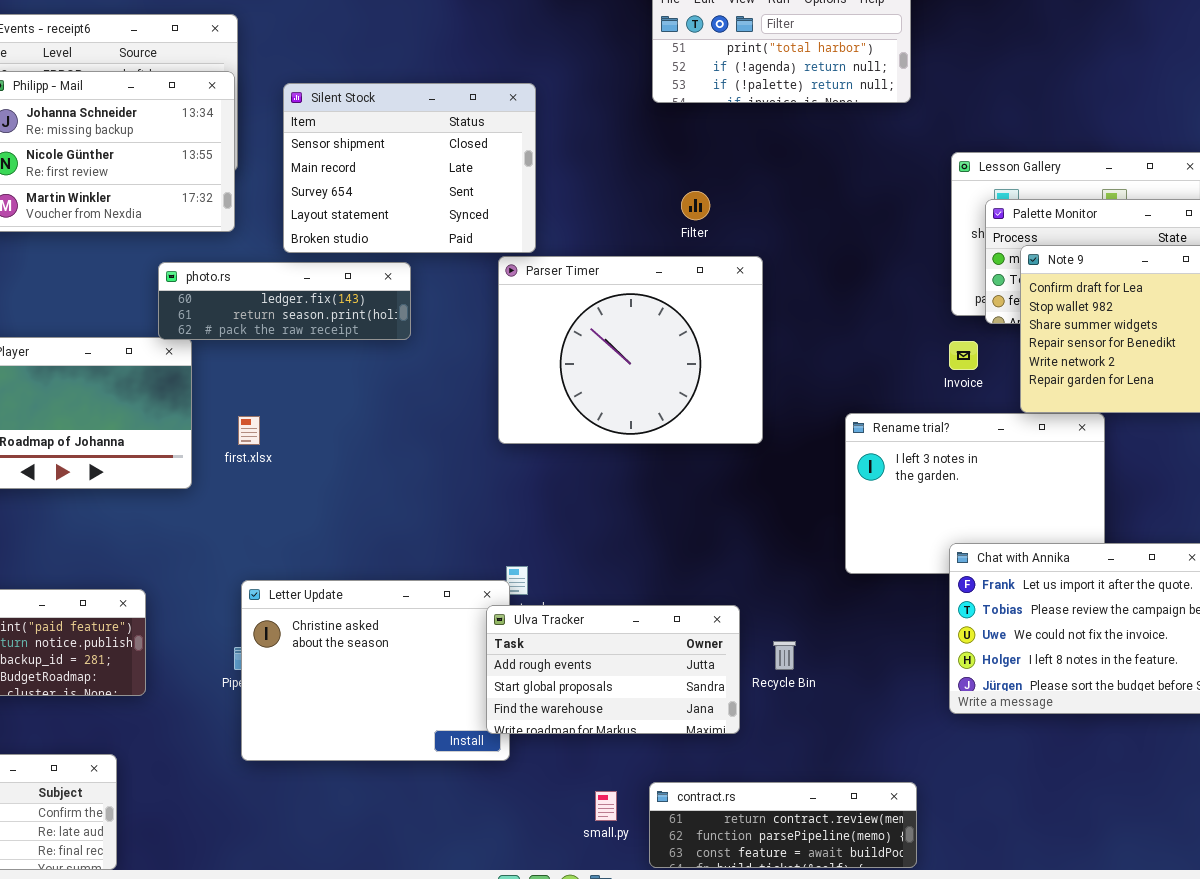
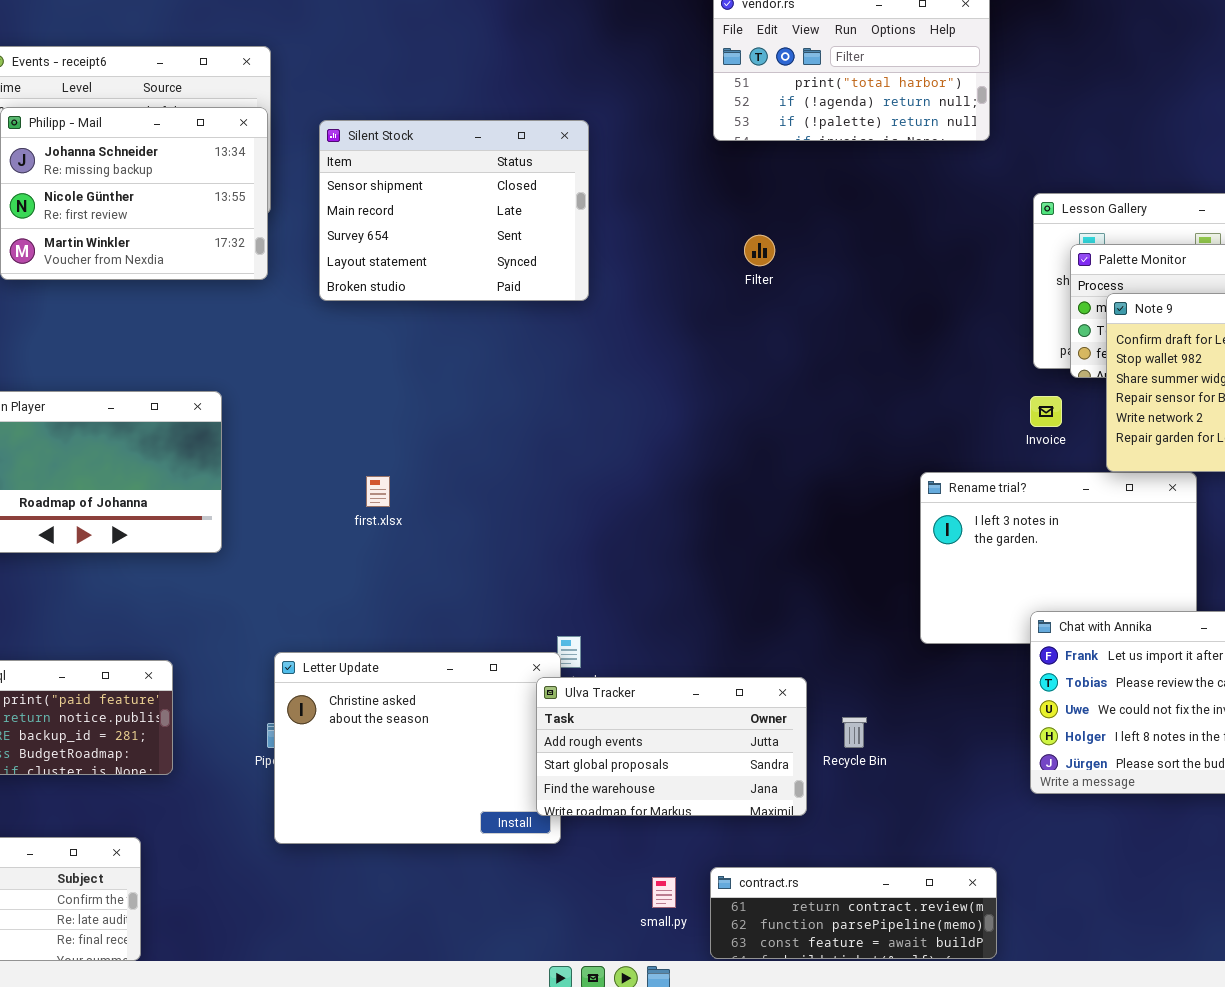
Parser Timer: [498,256,763,444] -> none, closed
photo.rs: [158,262,411,340] -> none, closed
first.xlsx: [238,416,260,445] -> [366,476,390,507], moved

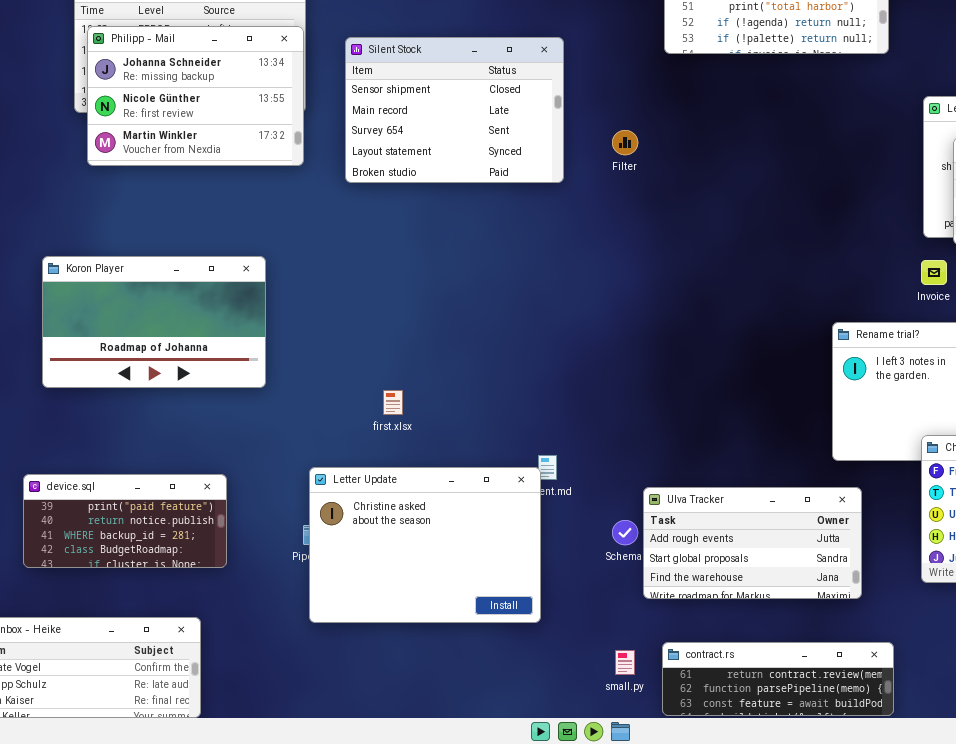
Filter: [744,235,775,266] -> [612,130,638,155], moved
first.xlsx: [366,476,390,507] -> [383,390,403,415], moved
Ulva Tracker: [536,677,807,816] -> [643,487,862,599], moved

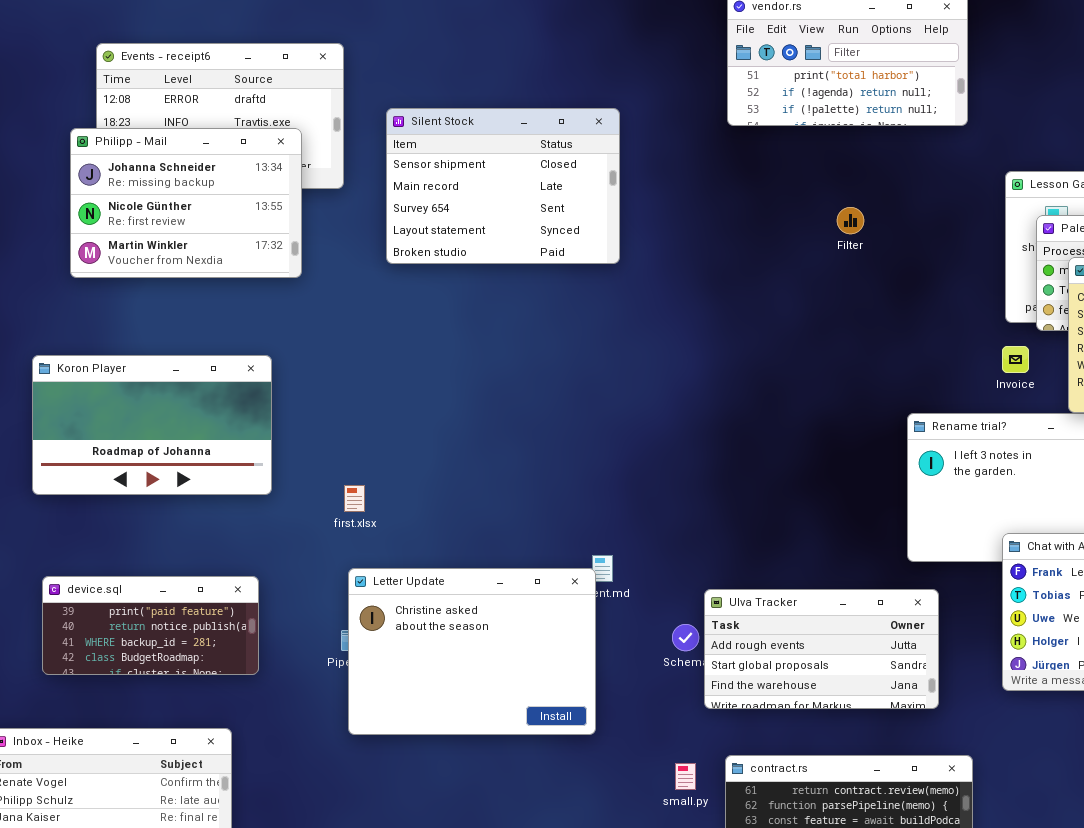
Philipp - Mail: [87,26,304,166] -> [70,128,302,278], moved
Filter: [612,130,638,155] -> [837,207,864,234], moved
Koron Player: [42,256,266,388] -> [32,355,272,495], moved
first.xlsx: [383,390,403,415] -> [344,485,365,512], moved

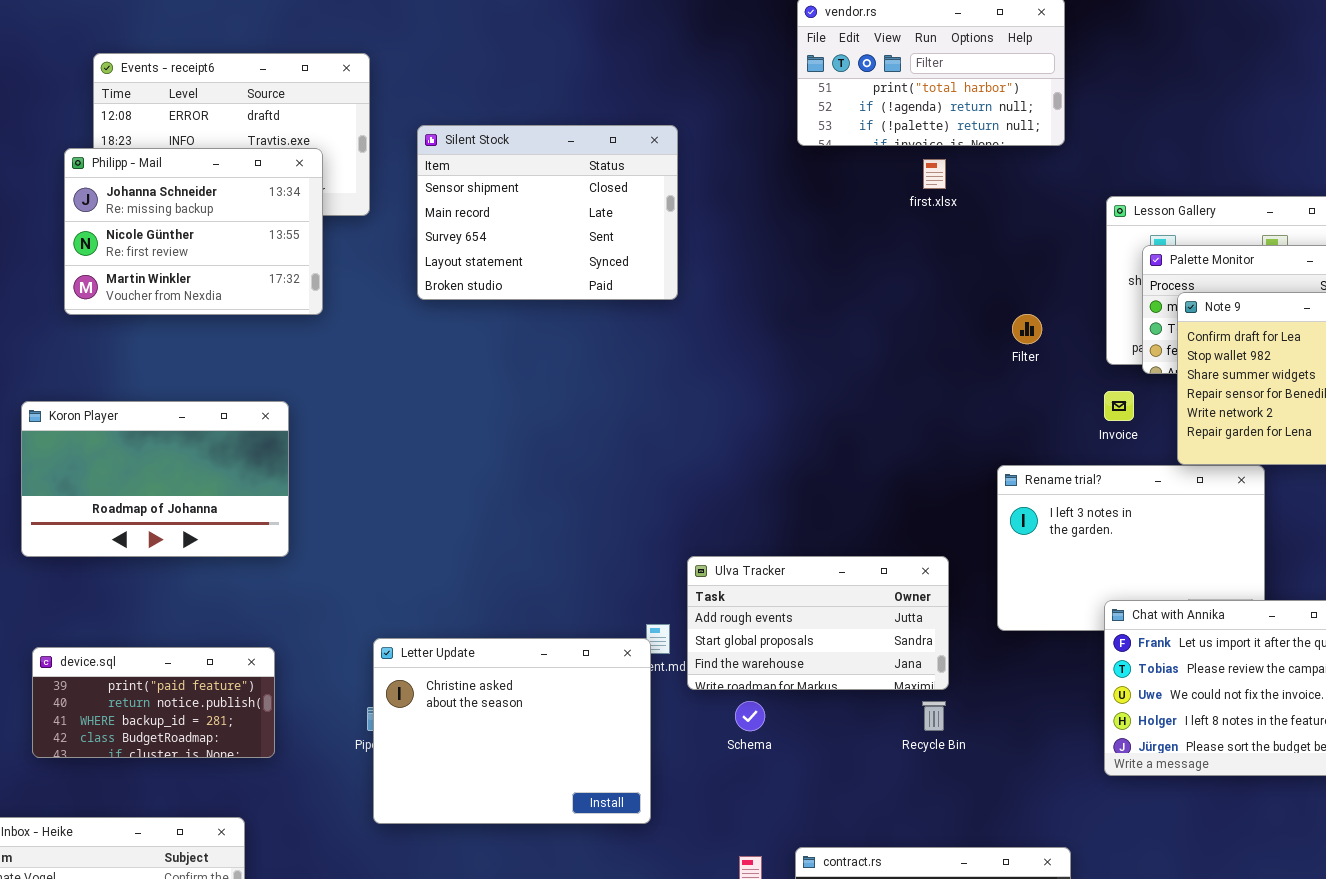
Filter: [837,207,864,234] -> [1012,314,1042,344], moved
first.xlsx: [344,485,365,512] -> [923,159,946,189], moved
Ulva Tracker: [704,589,939,709] -> [687,556,949,690], moved

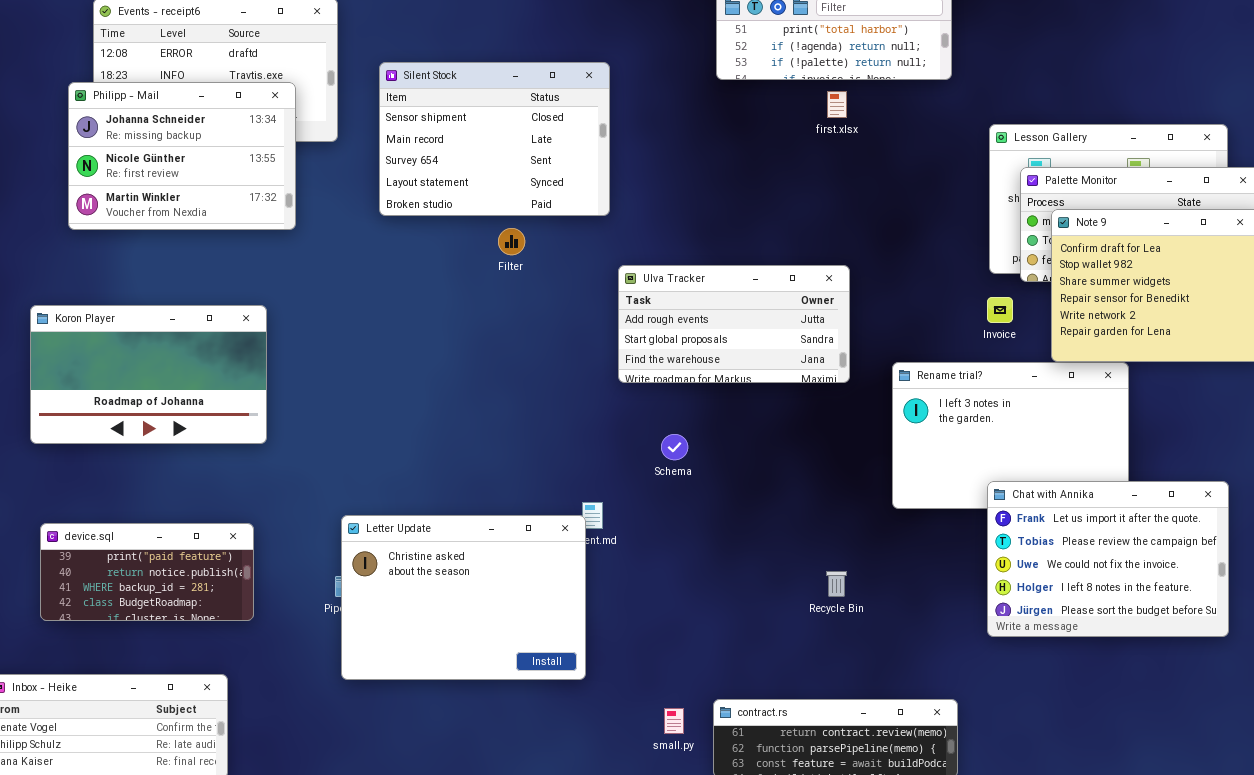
Filter: [1012,314,1042,344] -> [498,228,525,255], moved
Ulva Tracker: [687,556,949,690] -> [618,265,850,383], moved
Schema: [735,701,765,731] -> [661,434,688,460], moved

